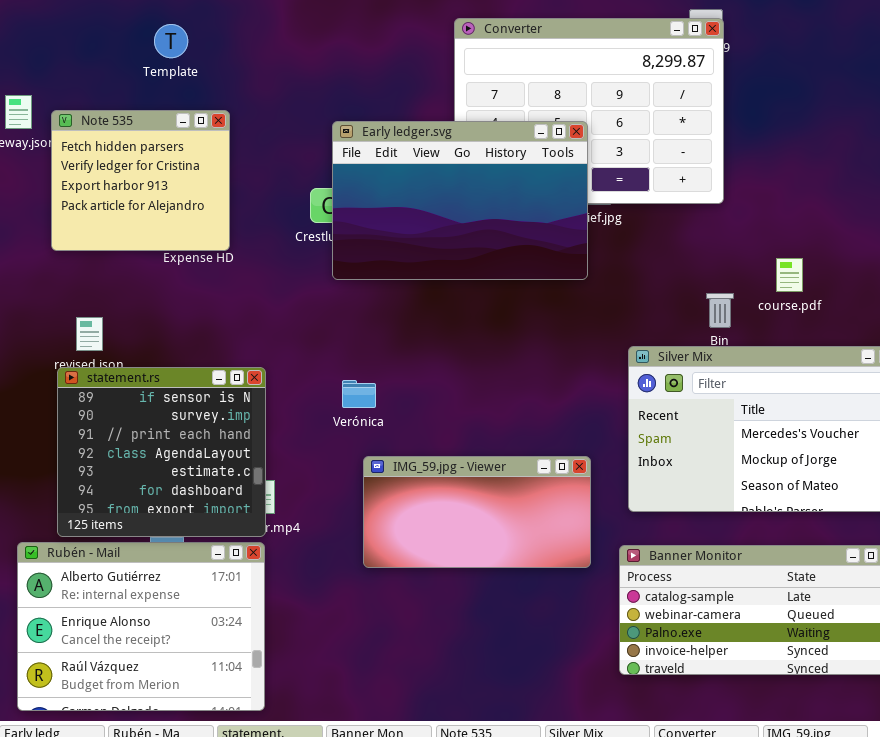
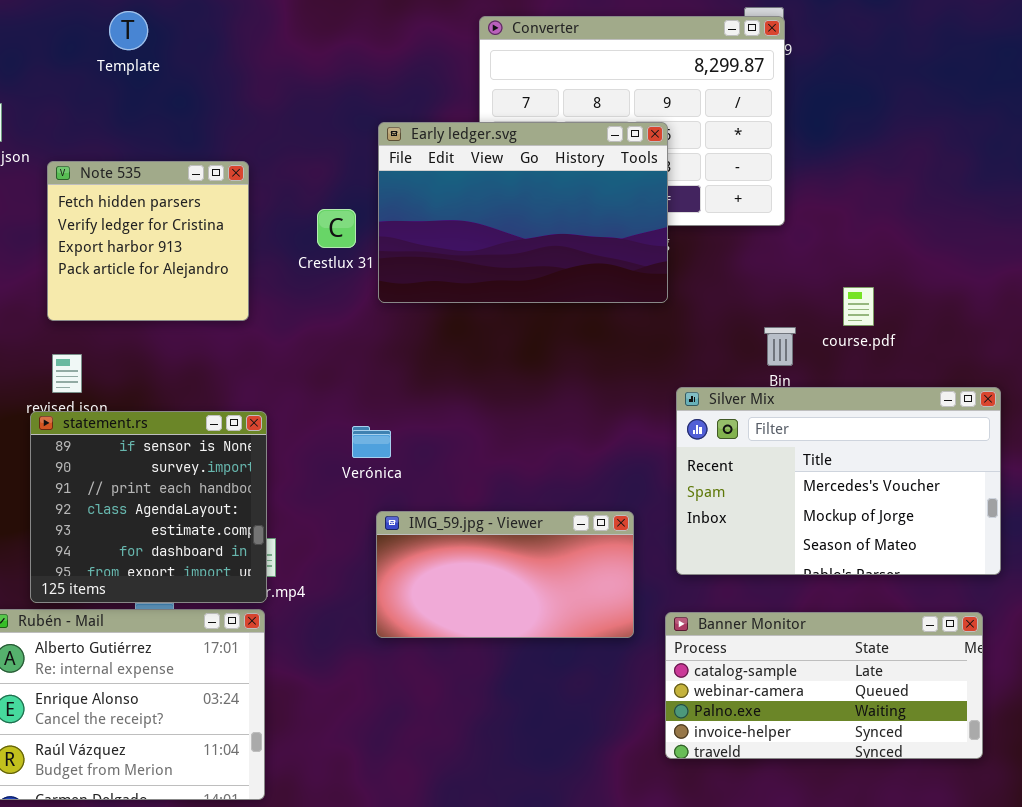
Template: [154,24,188,58] -> [109,11,148,50], moved
Note 535: [51,110,230,251] -> [47,161,249,321], moved
Early ledger.svg: [332,121,588,280] -> [378,122,668,303], moved

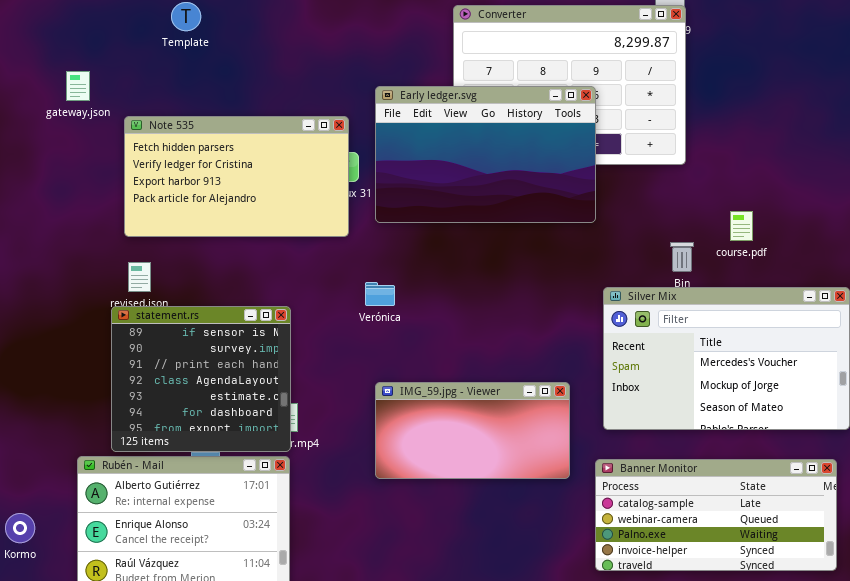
Note 535: [47,161,249,321] -> [124,116,349,237], resized
Verónica: [352,426,391,458] -> [365,282,395,306], moved

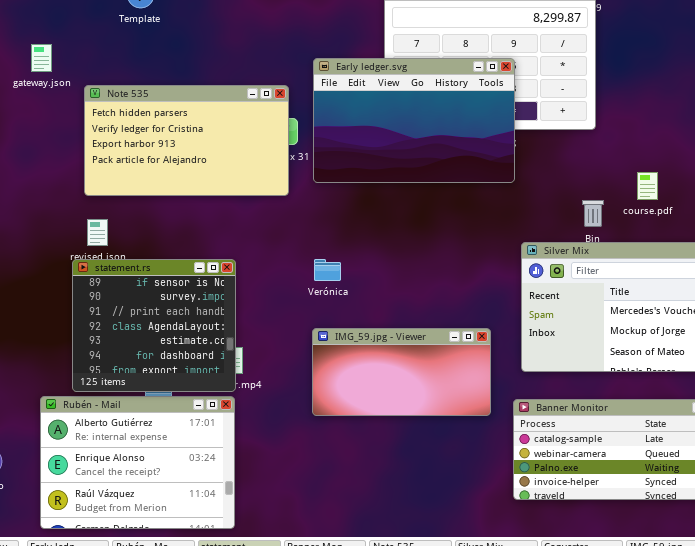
Verónica: [365,282,395,306] -> [314,259,341,281], moved

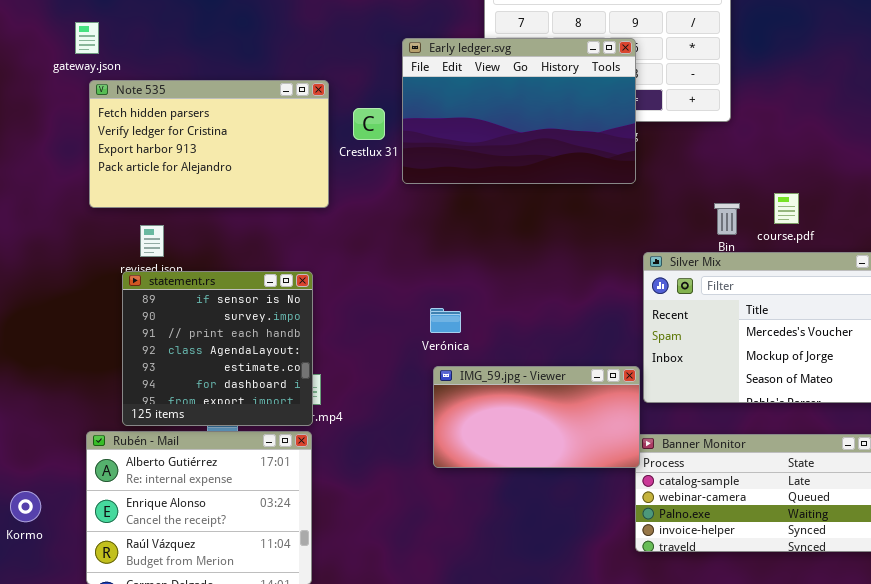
Note 535: [84,85,289,196] -> [89,80,329,208], moved
course.pdf: [637,172,658,200] -> [774,193,799,224], moved
Verónica: [314,259,341,281] -> [430,308,461,333], moved
IMG_59.jpg - Viewer: [312,328,491,416] -> [433,366,640,468], moved

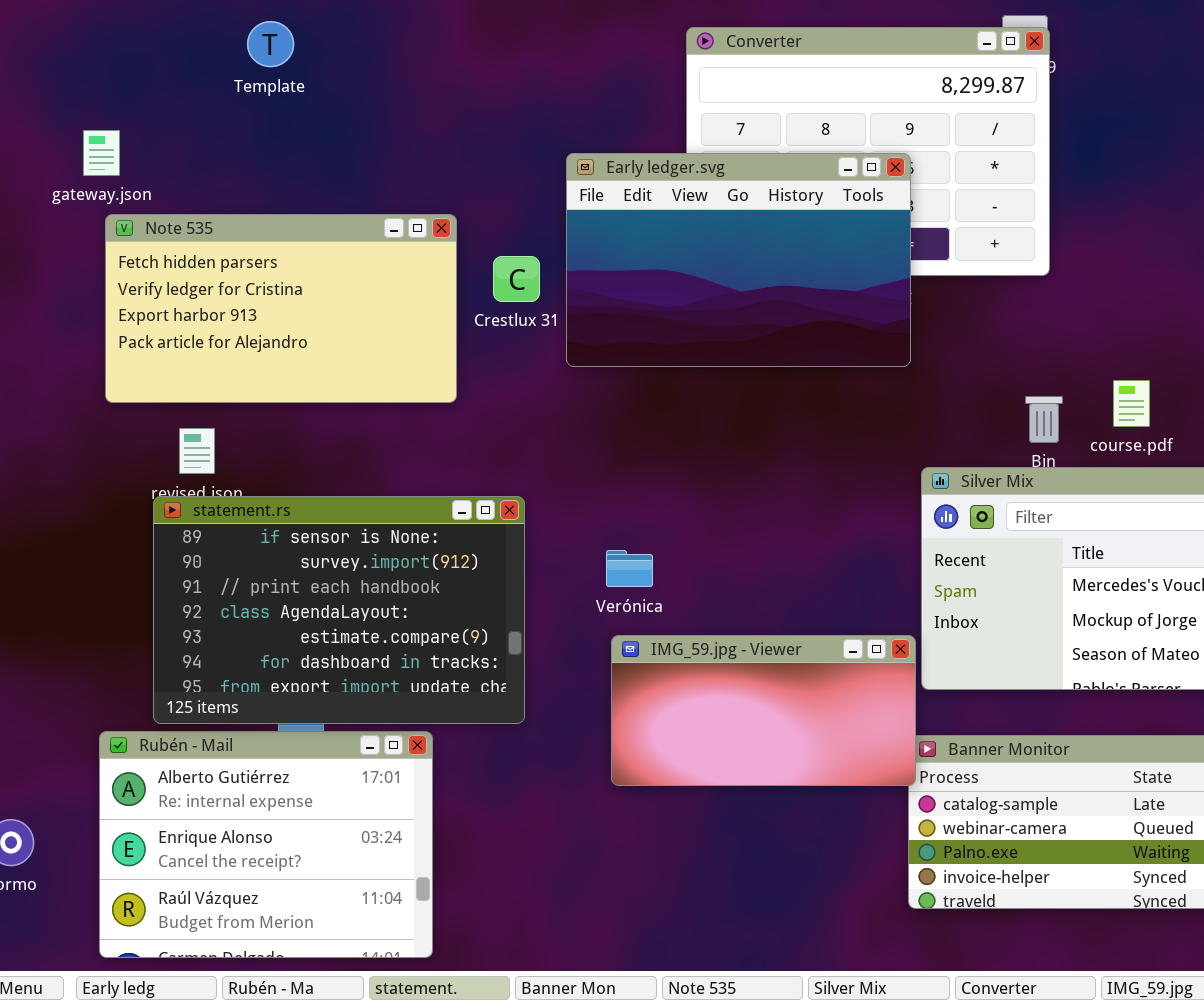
statement.rs: [122,271,313,426] -> [153,496,525,724], resized

